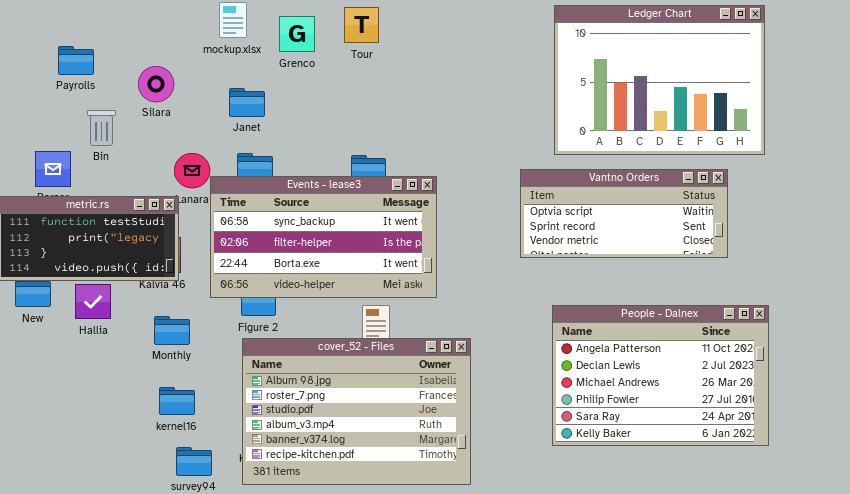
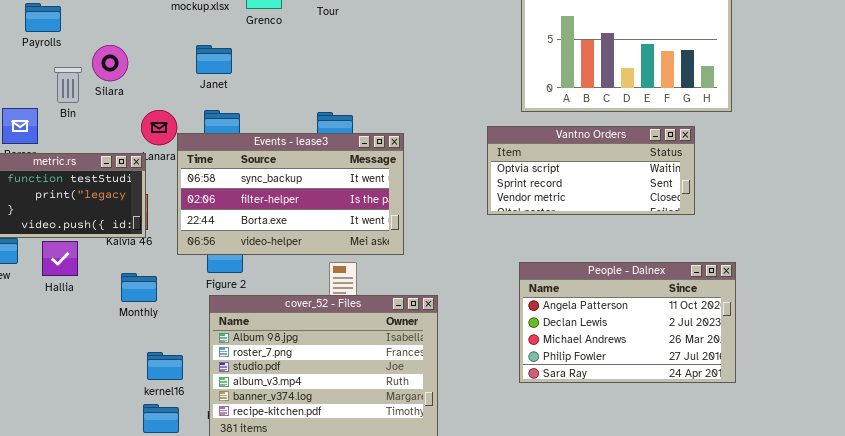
Silara: [138,66,174,102] -> [92,45,128,81], moved
People - Dalnex: [552,305,769,446] -> [519,262,736,383], resized
kernel16: [159,387,195,415] -> [147,352,183,380], moved

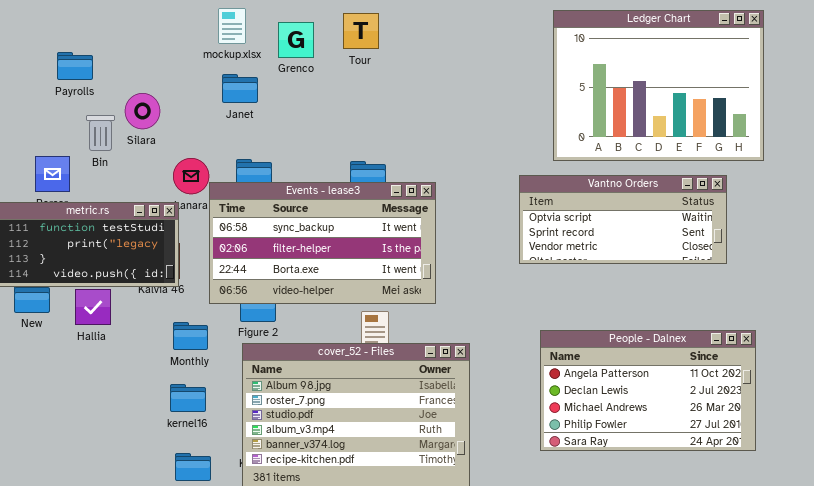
Janet: [196,45,232,74] -> [222,74,258,103], moved
People - Dalnex: [519,262,736,383] -> [540,330,756,451], moved
Monthly: [121,273,157,302] -> [173,322,208,350], moved
kernel16: [147,352,183,380] -> [170,384,206,412], moved

